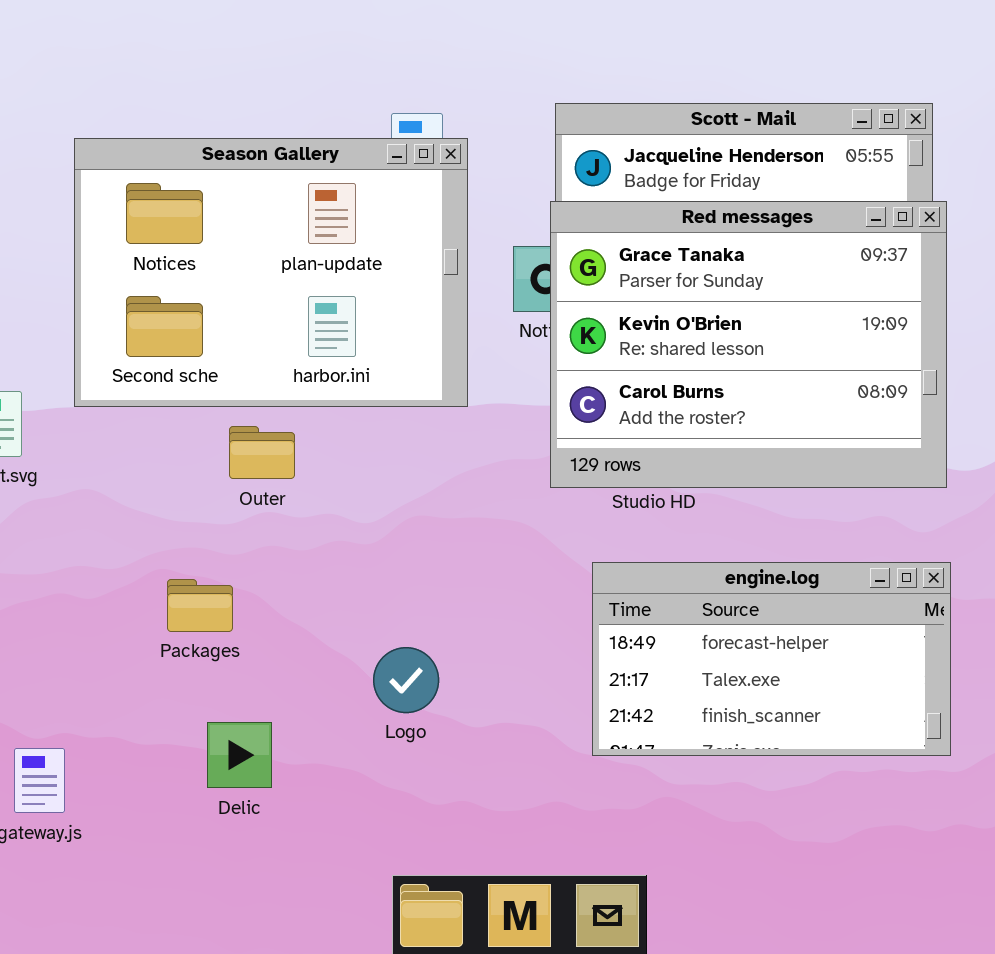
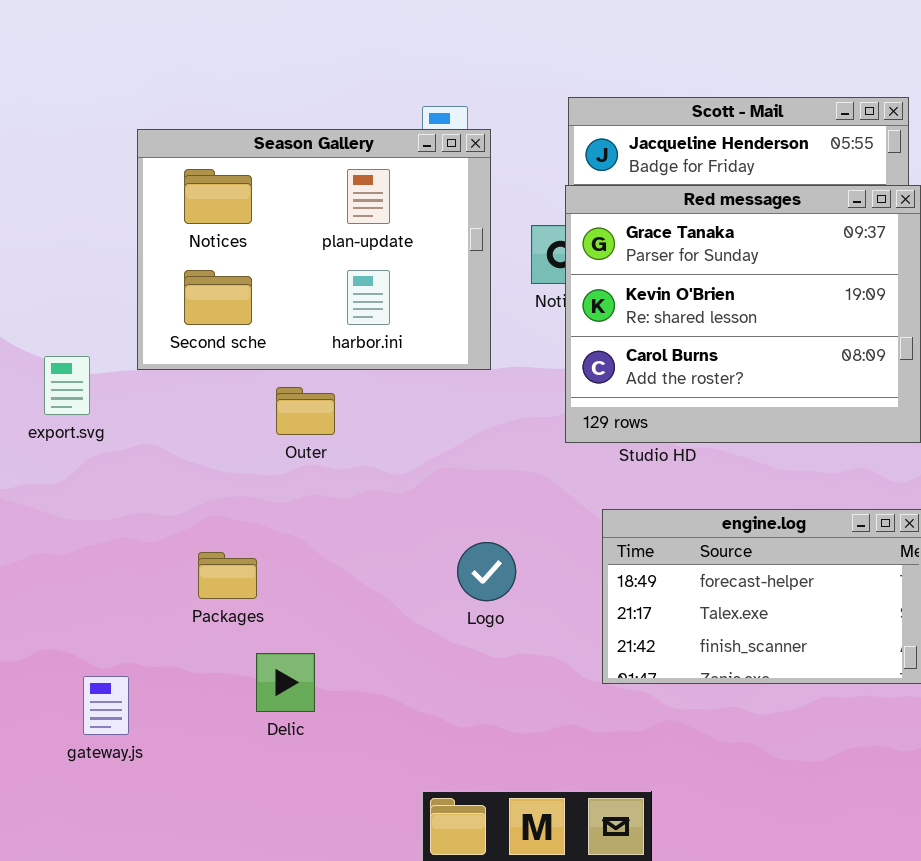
Packages: [167,579,233,632] -> [198,552,257,599], moved
Logo: [373,647,439,713] -> [457,542,516,601], moved

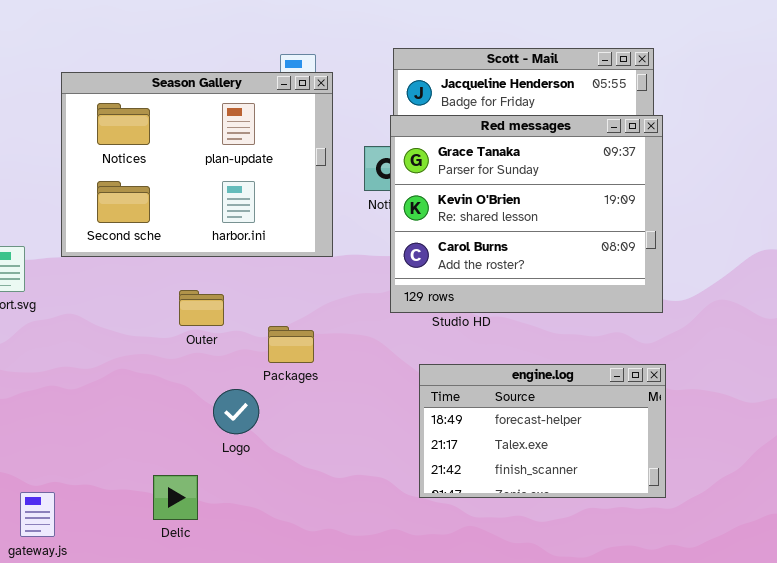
Outer: [276,387,335,435] -> [179,290,224,326], moved
Logo: [457,542,516,601] -> [213,389,259,434], moved
Packages: [198,552,257,599] -> [268,326,314,363], moved

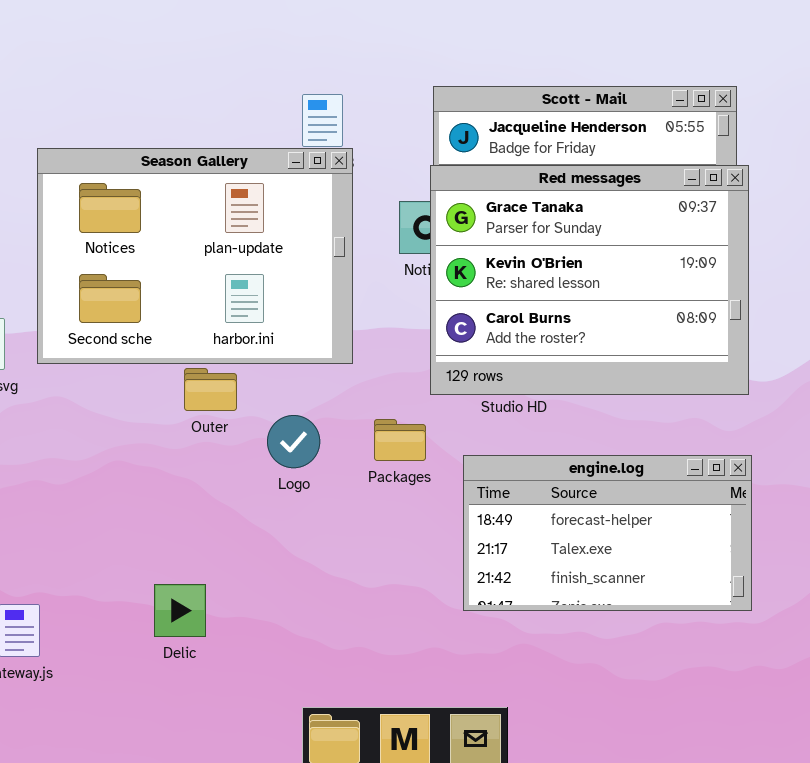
Season Gallery: [61,72,333,257] -> [37,148,353,364], moved
Packages: [268,326,314,363] -> [374,419,426,461], moved
Logo: [213,389,259,434] -> [267,415,320,468], moved

